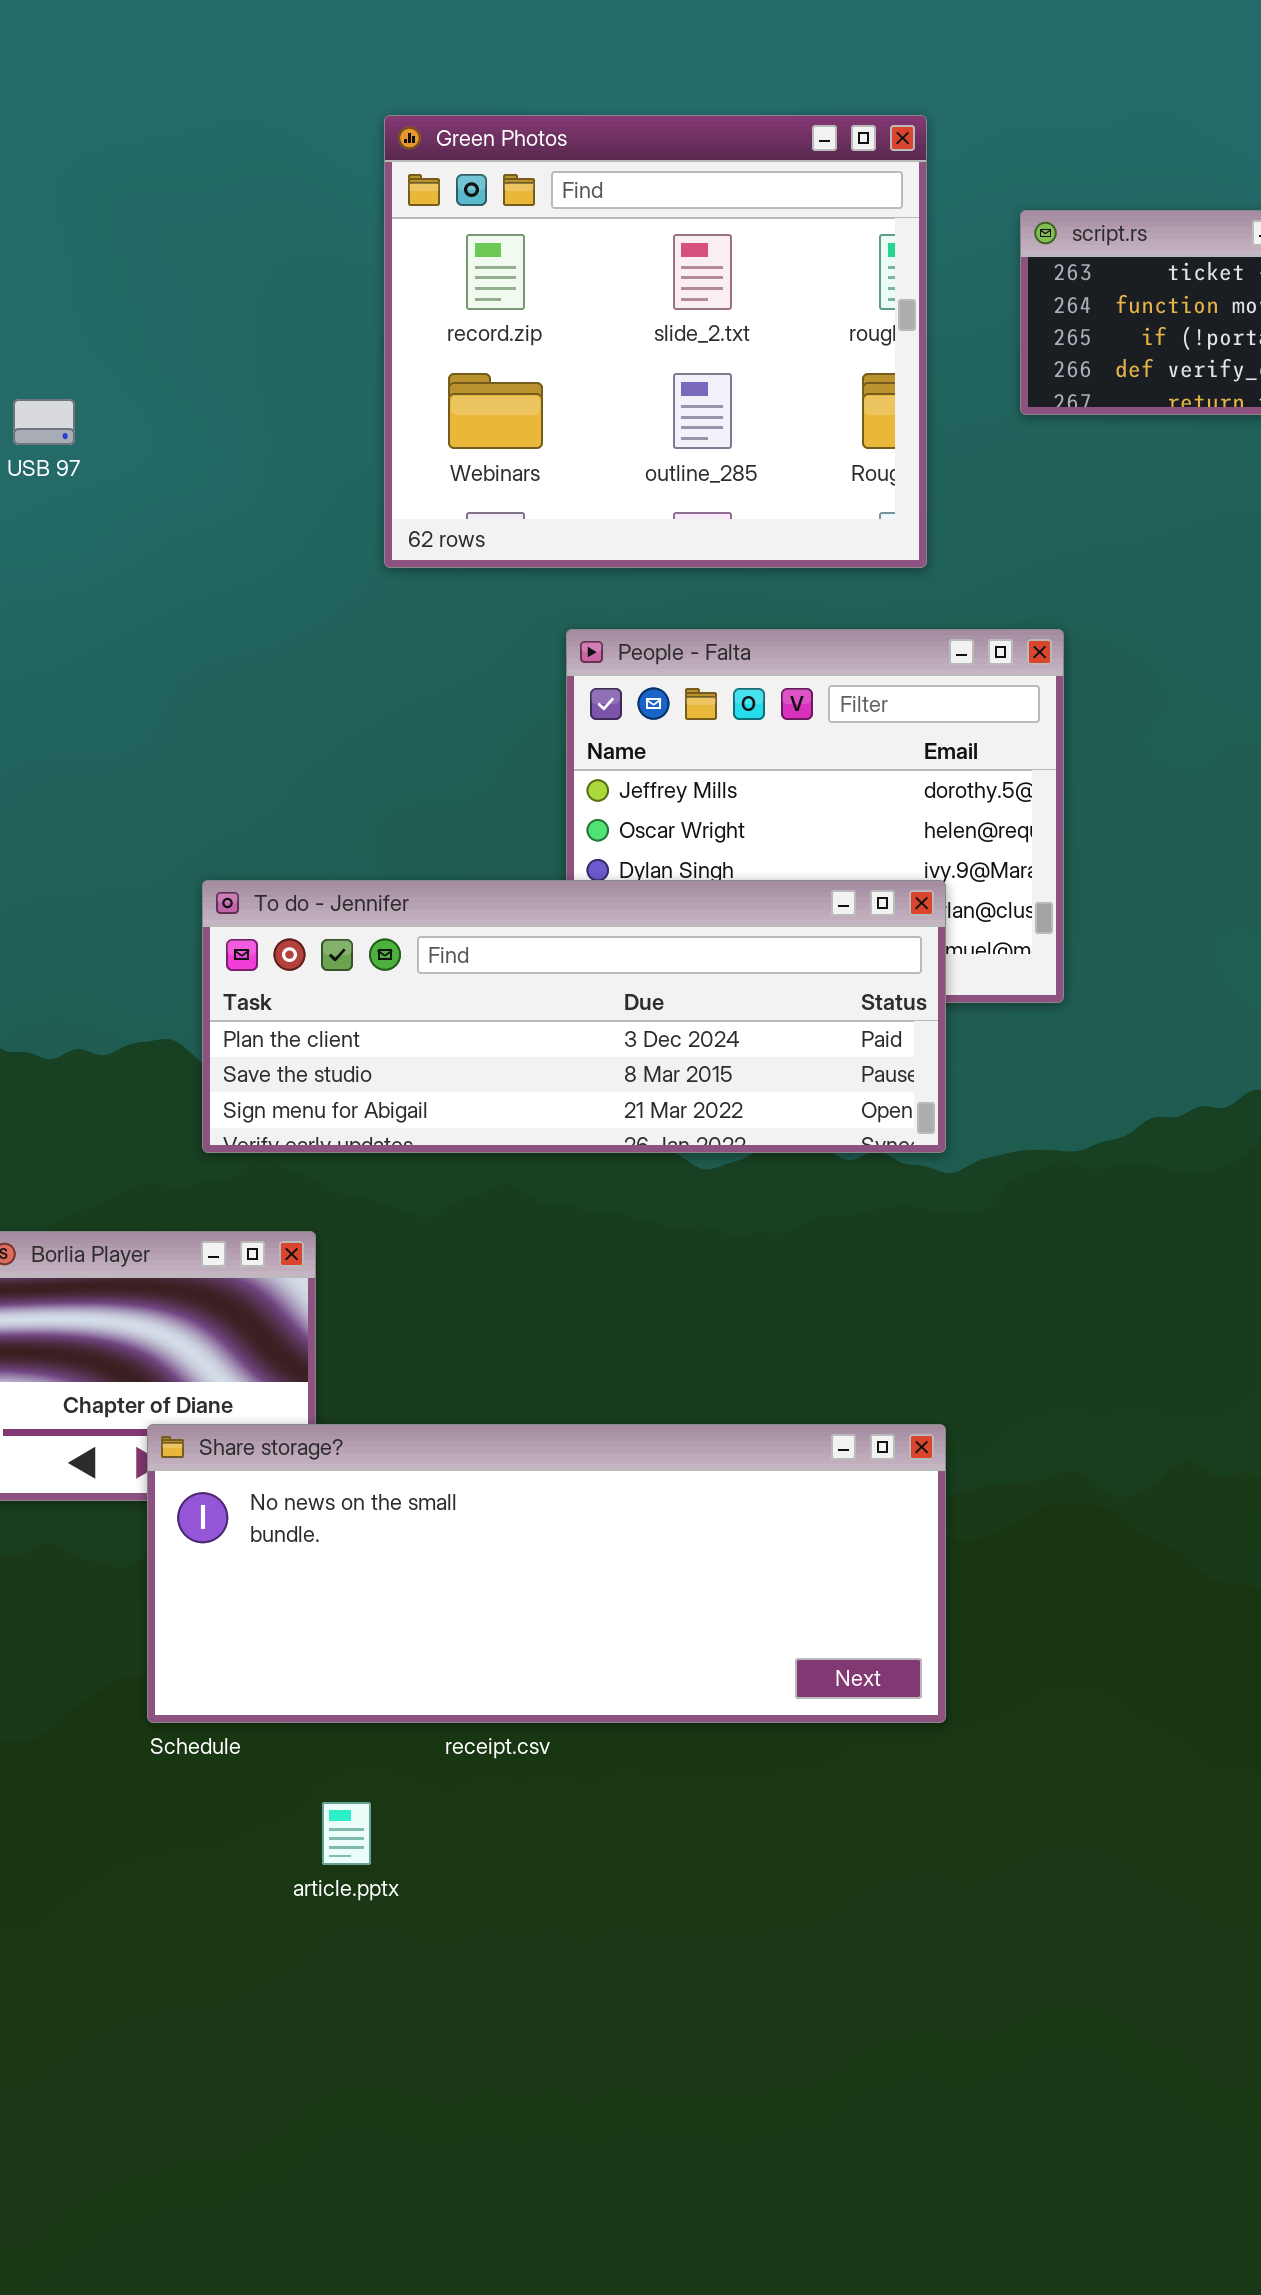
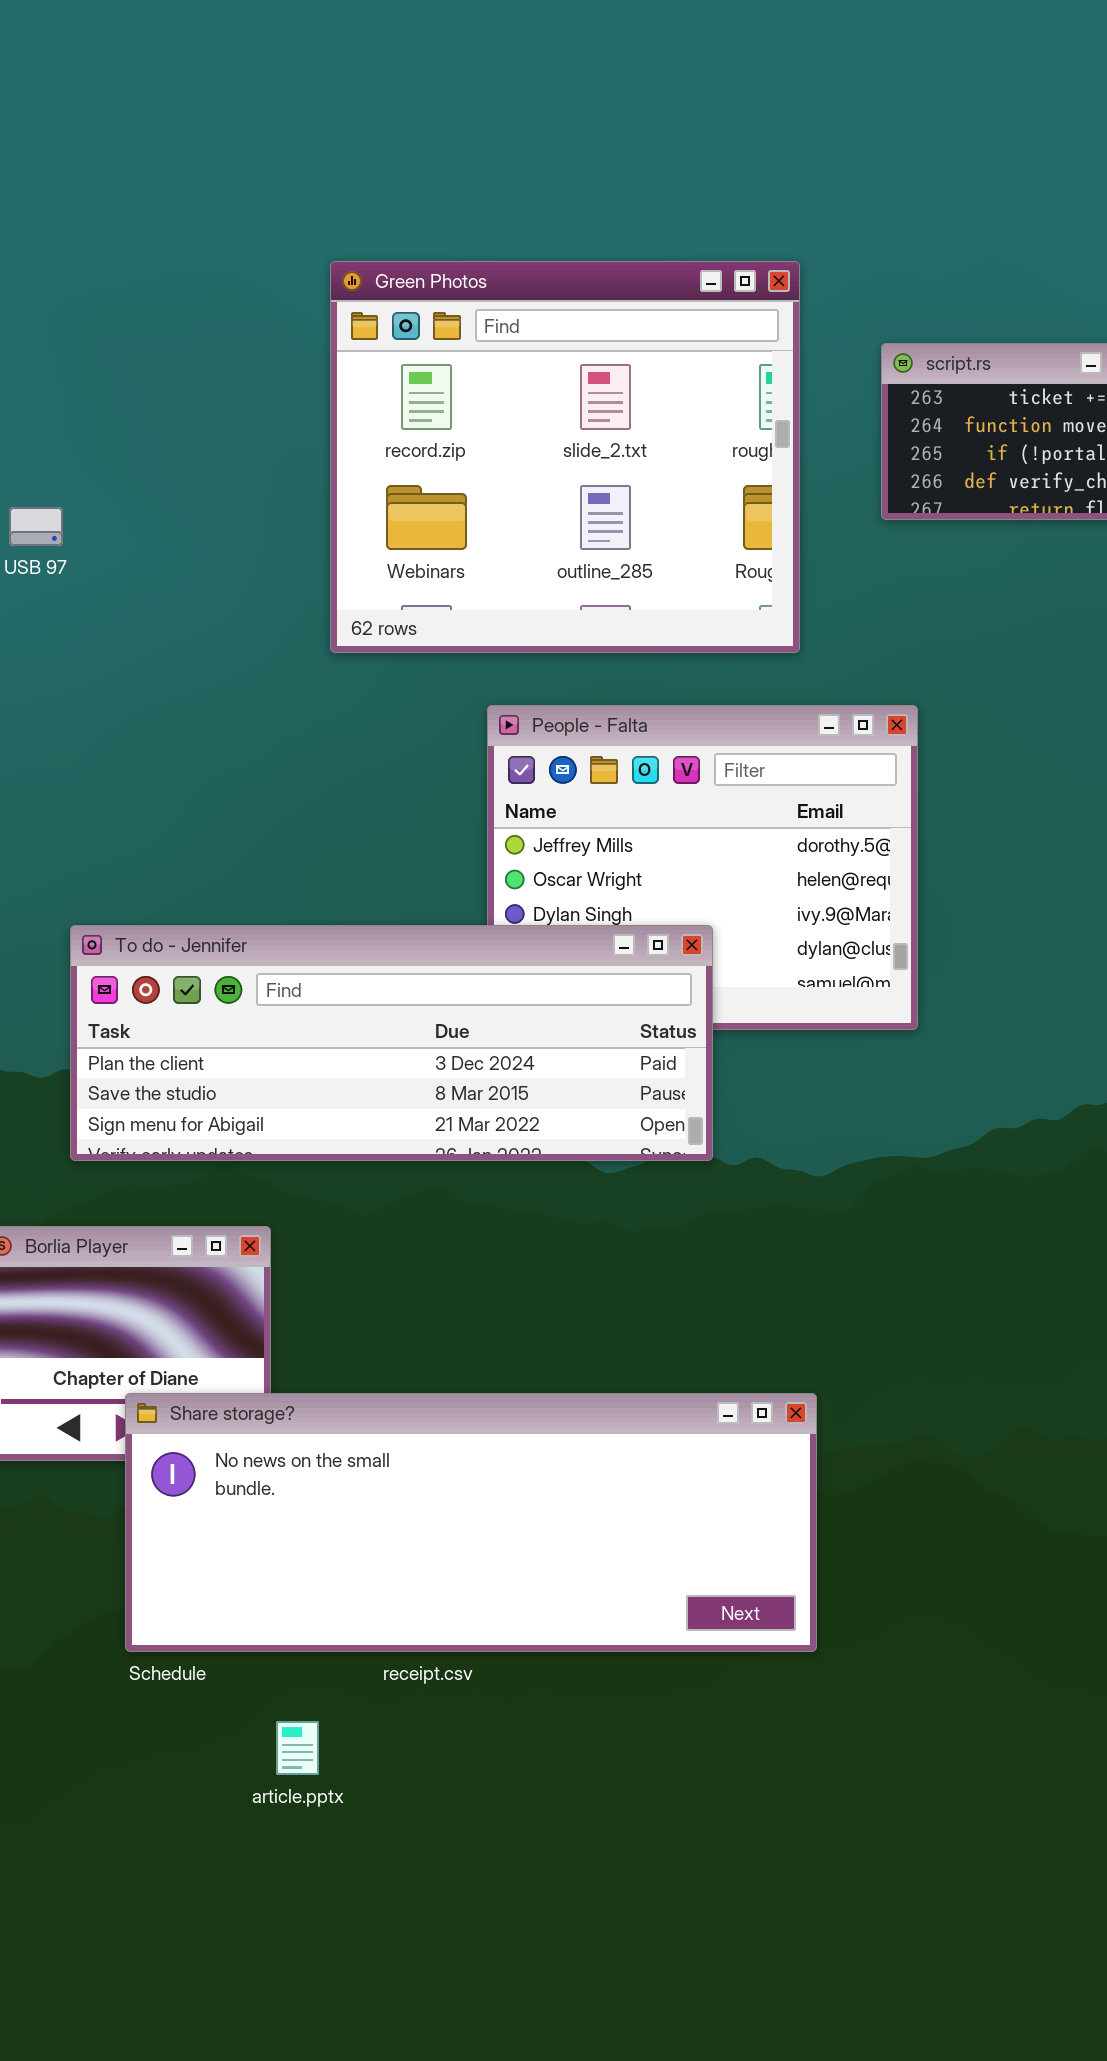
To do - Jennifer: [202,880,946,1153] -> [70,925,713,1161], moved

